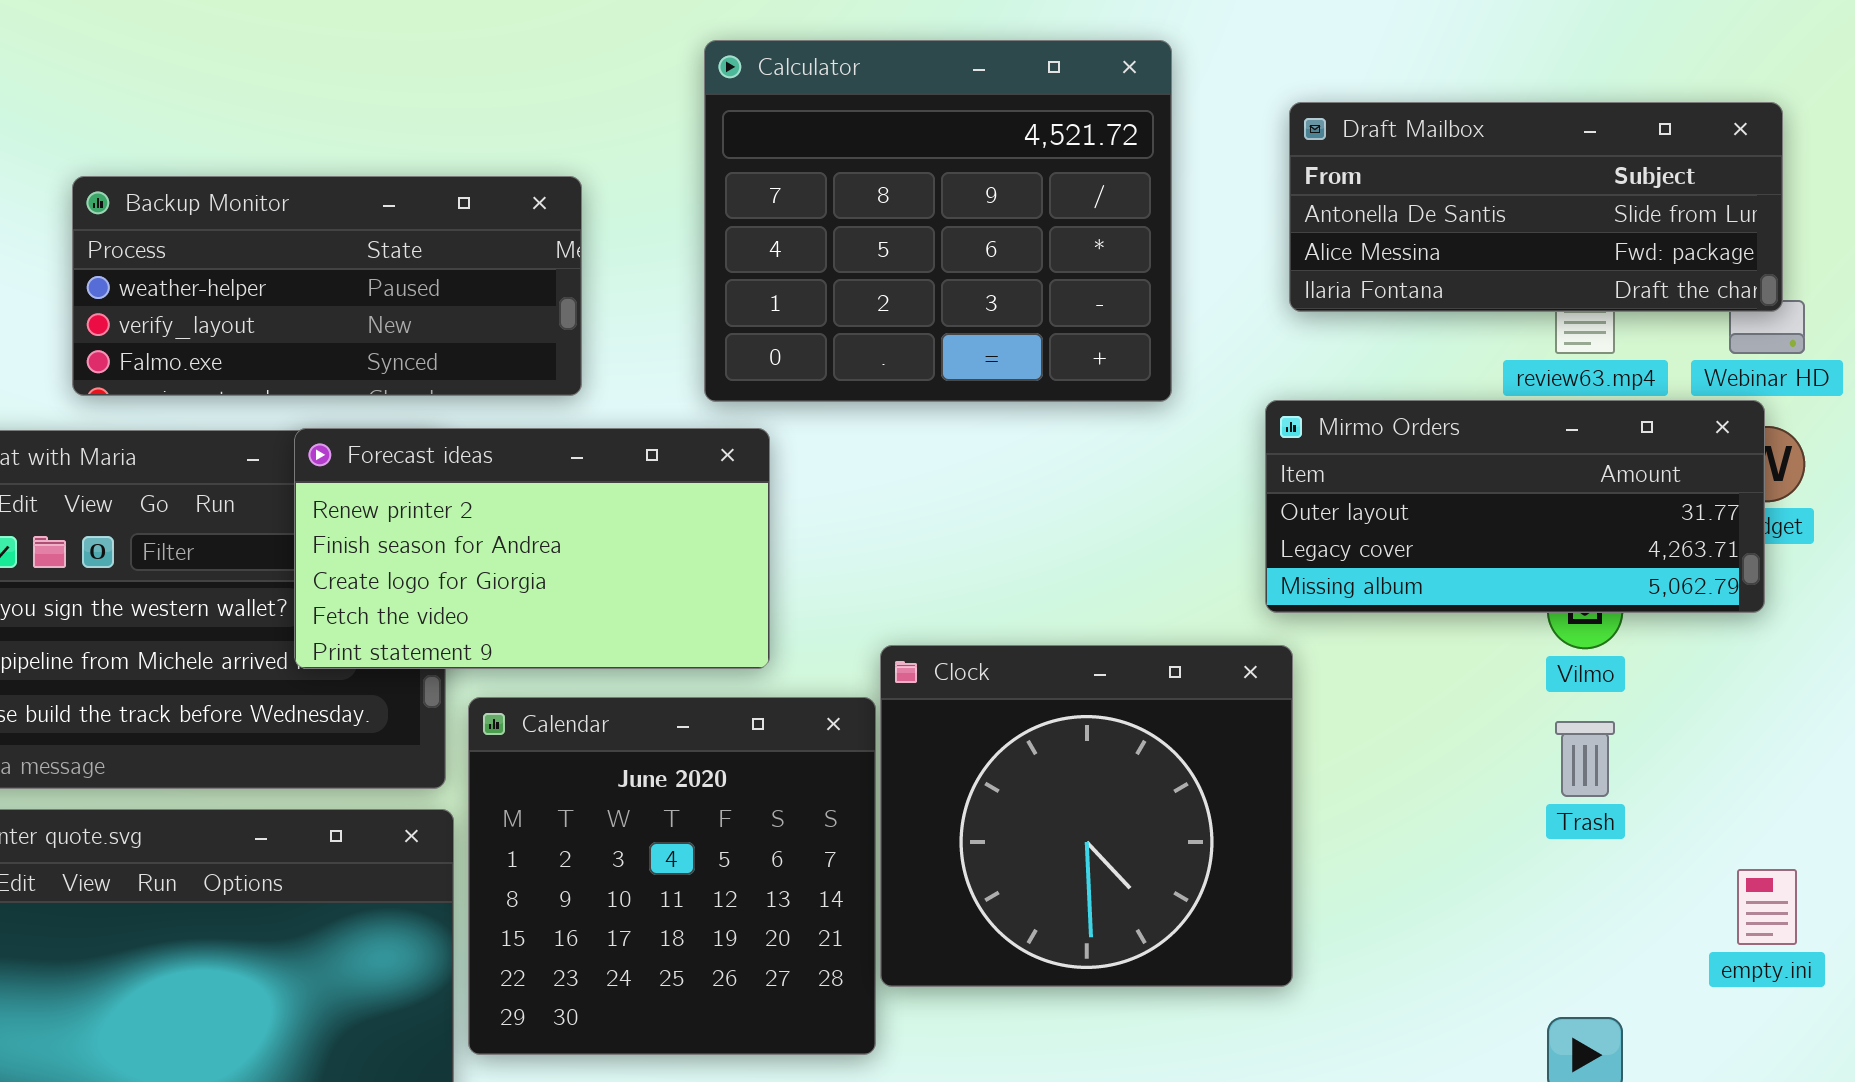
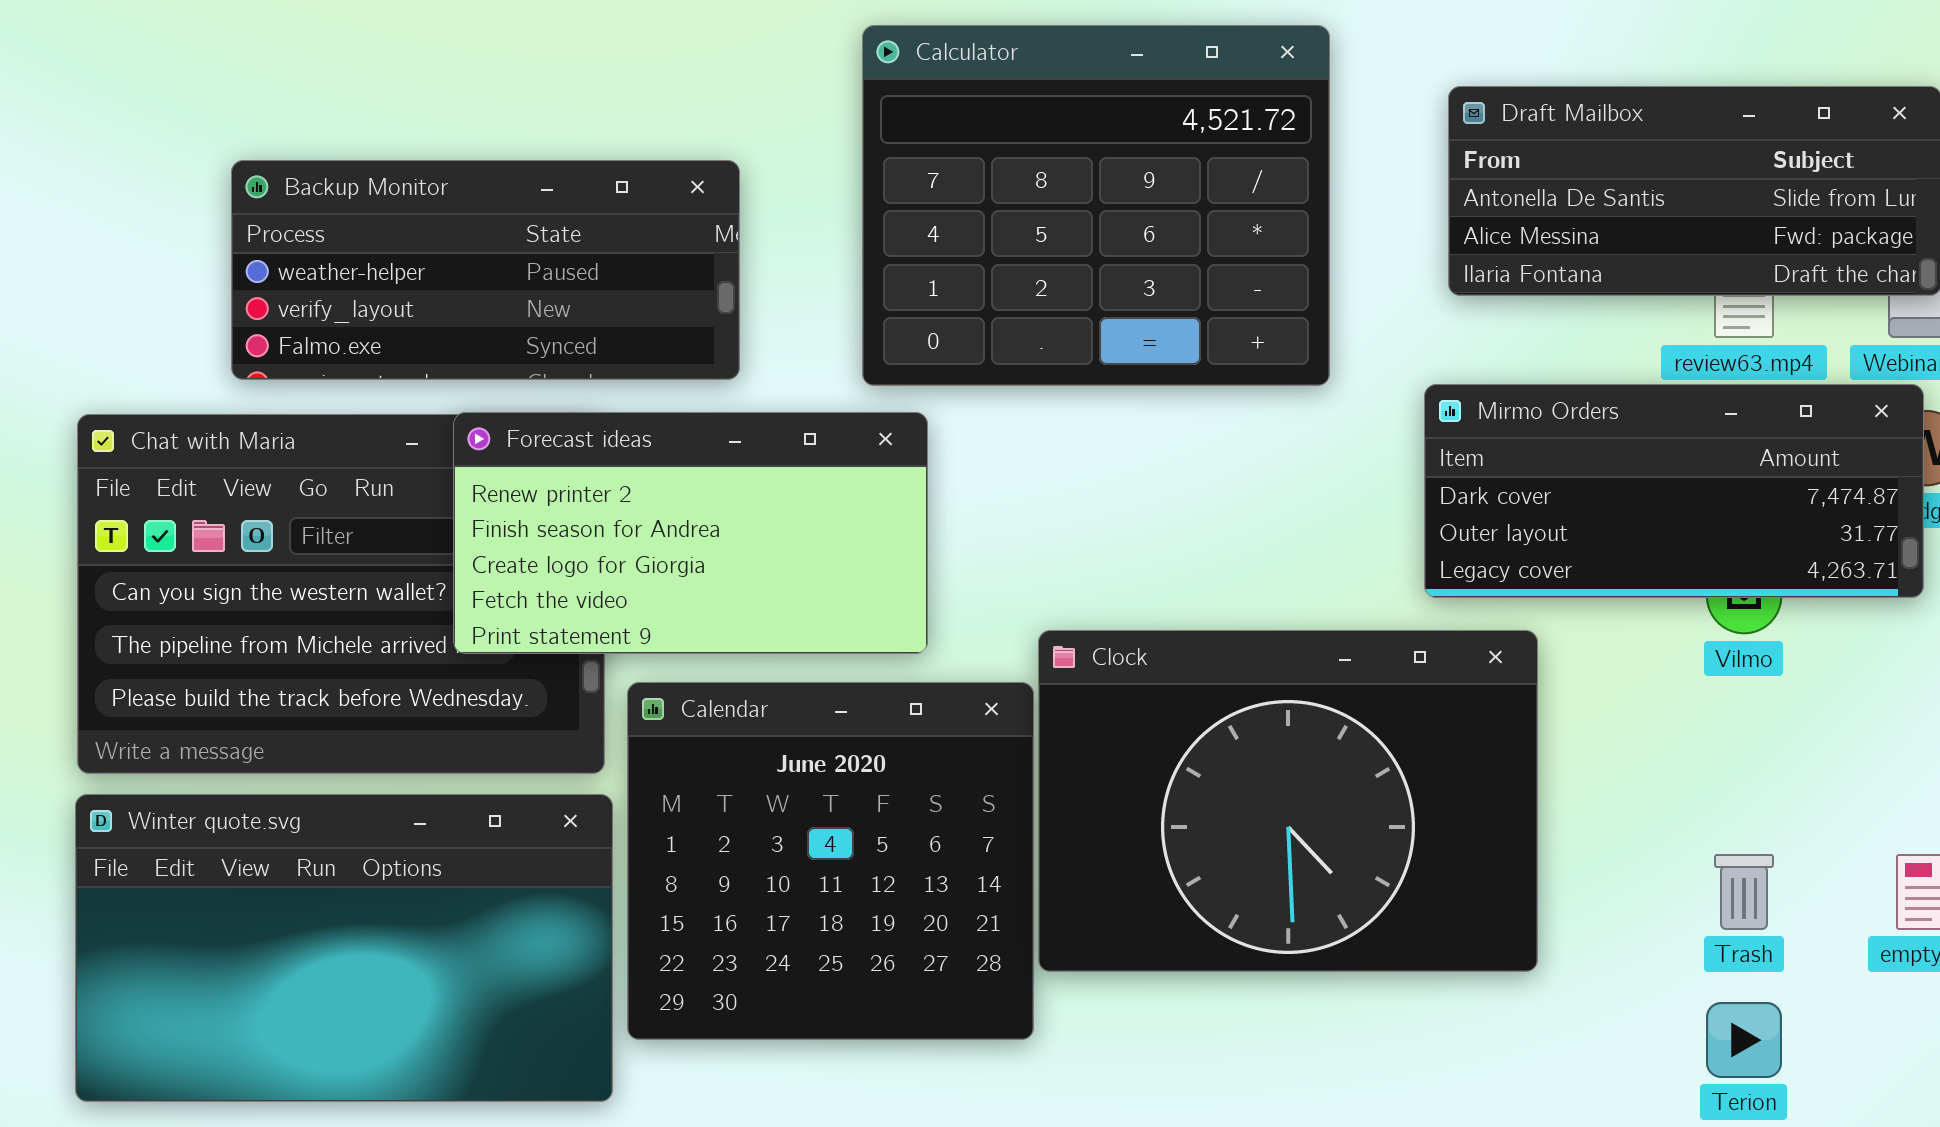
Mirmo Orders: [1265,400,1765,613] -> [1424,384,1924,598], scrolled up 1 row
Clock: [880,645,1293,987] -> [1038,630,1538,972], resized
Trash: [1555,721,1615,797] -> [1714,854,1774,930], moved

